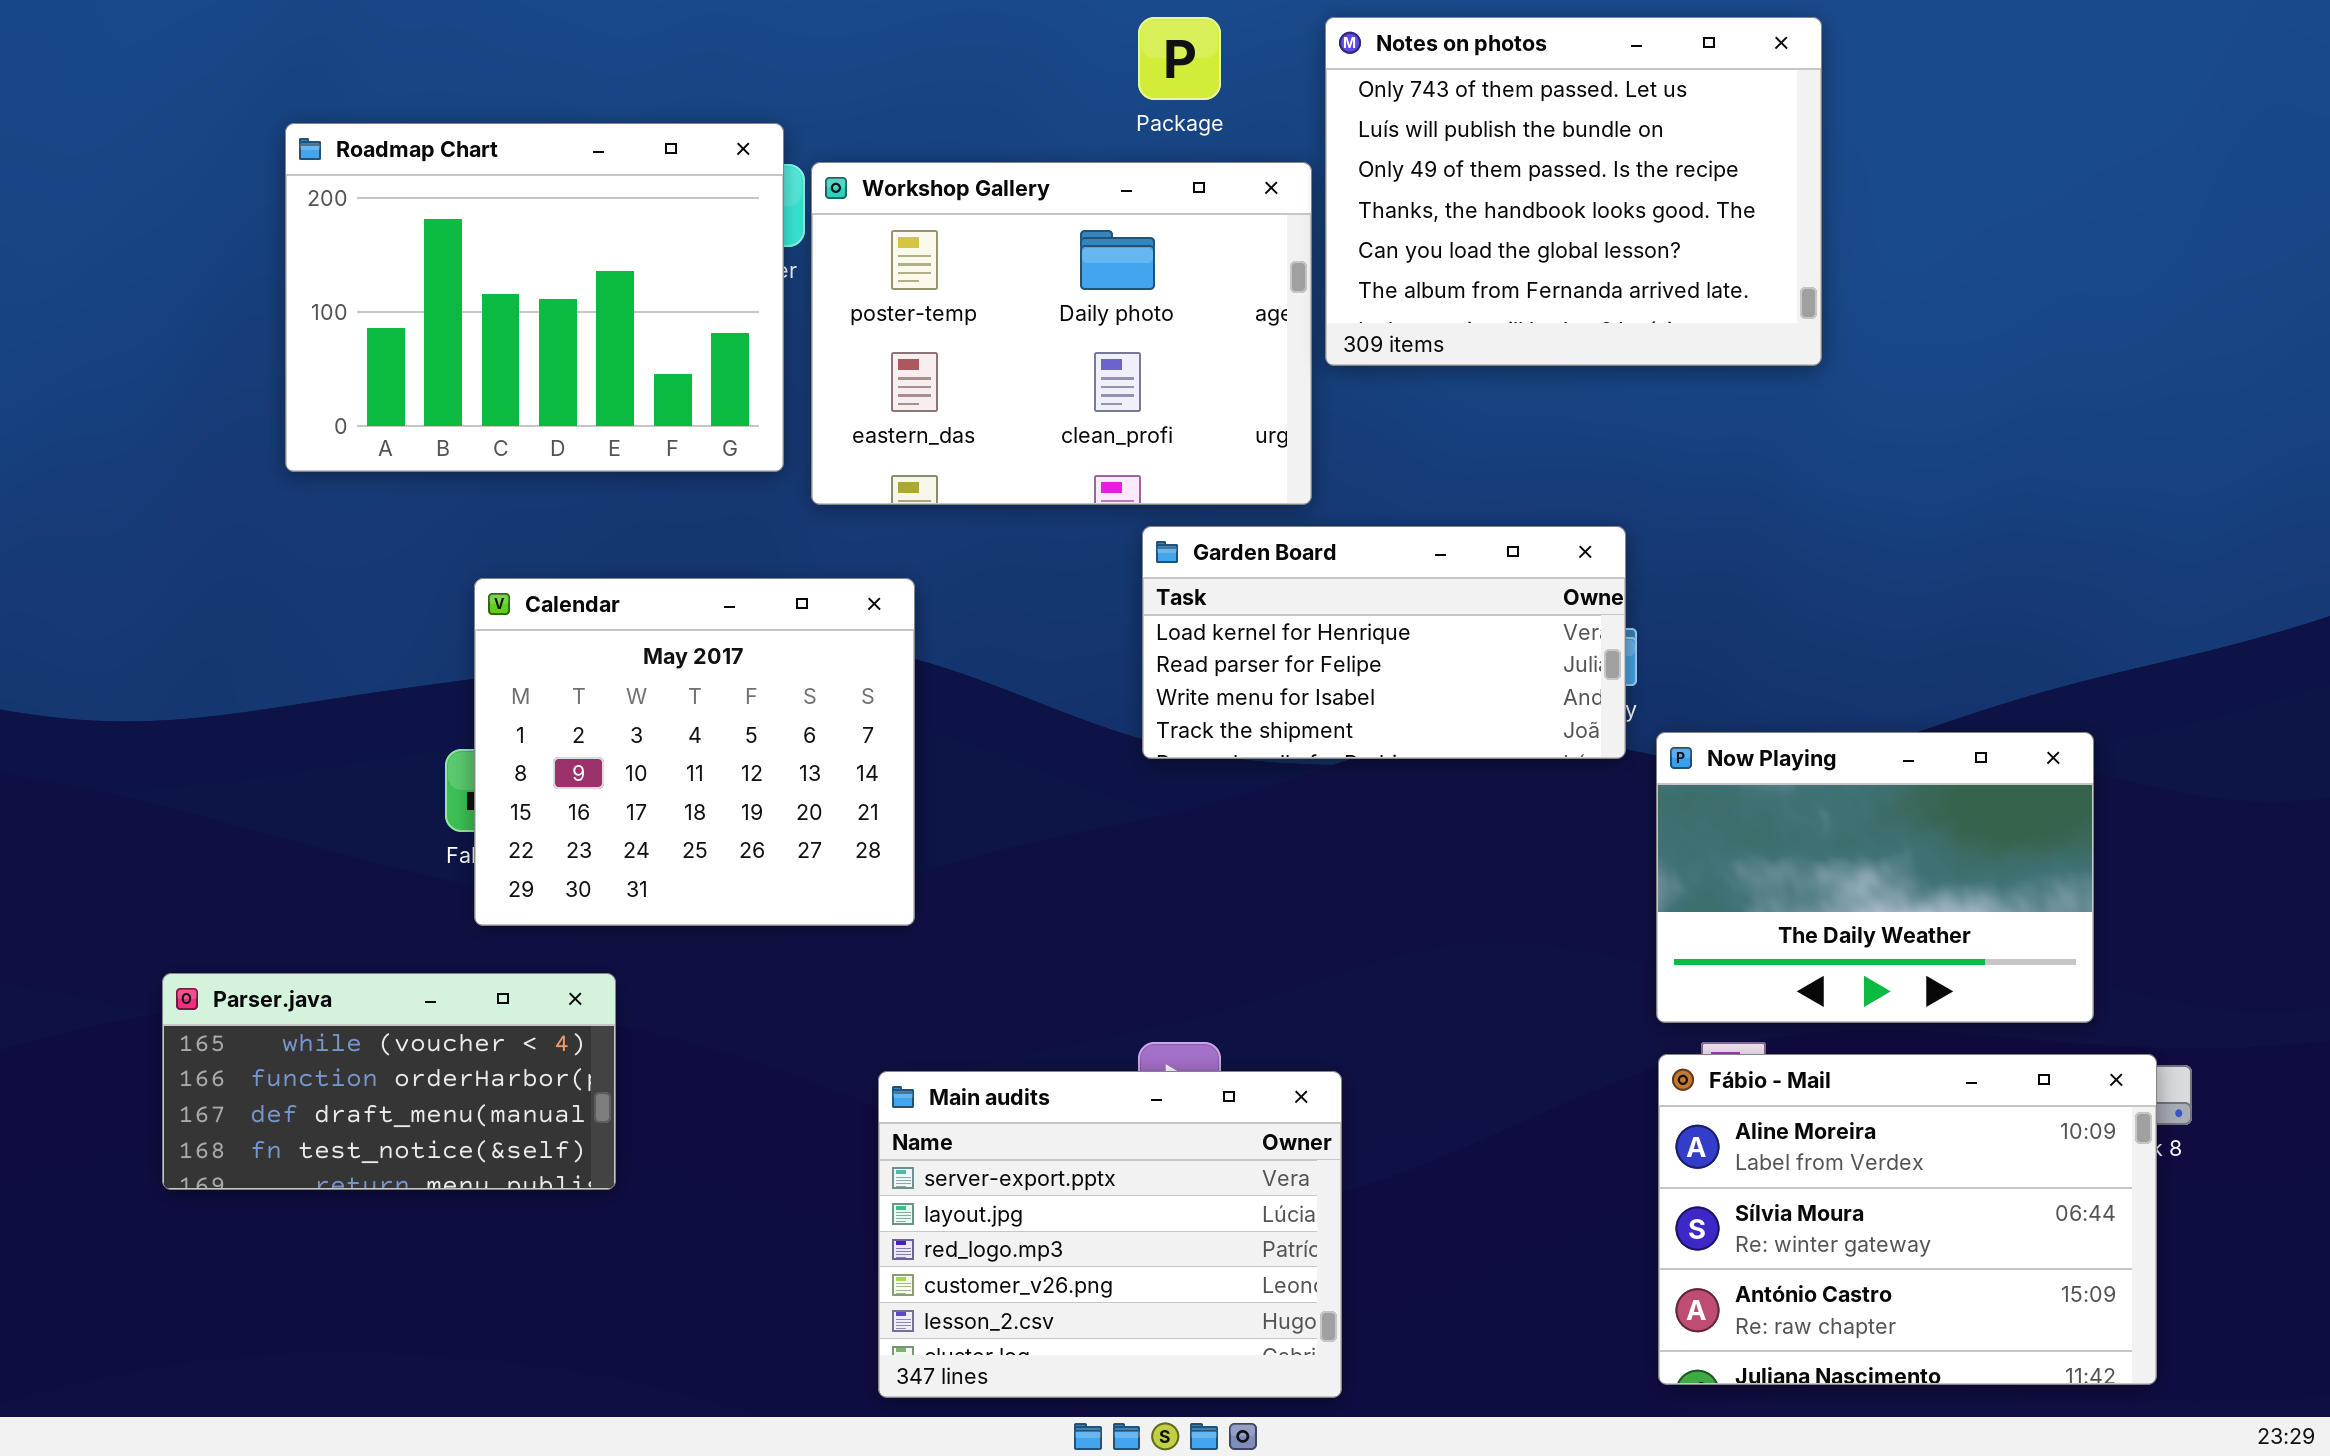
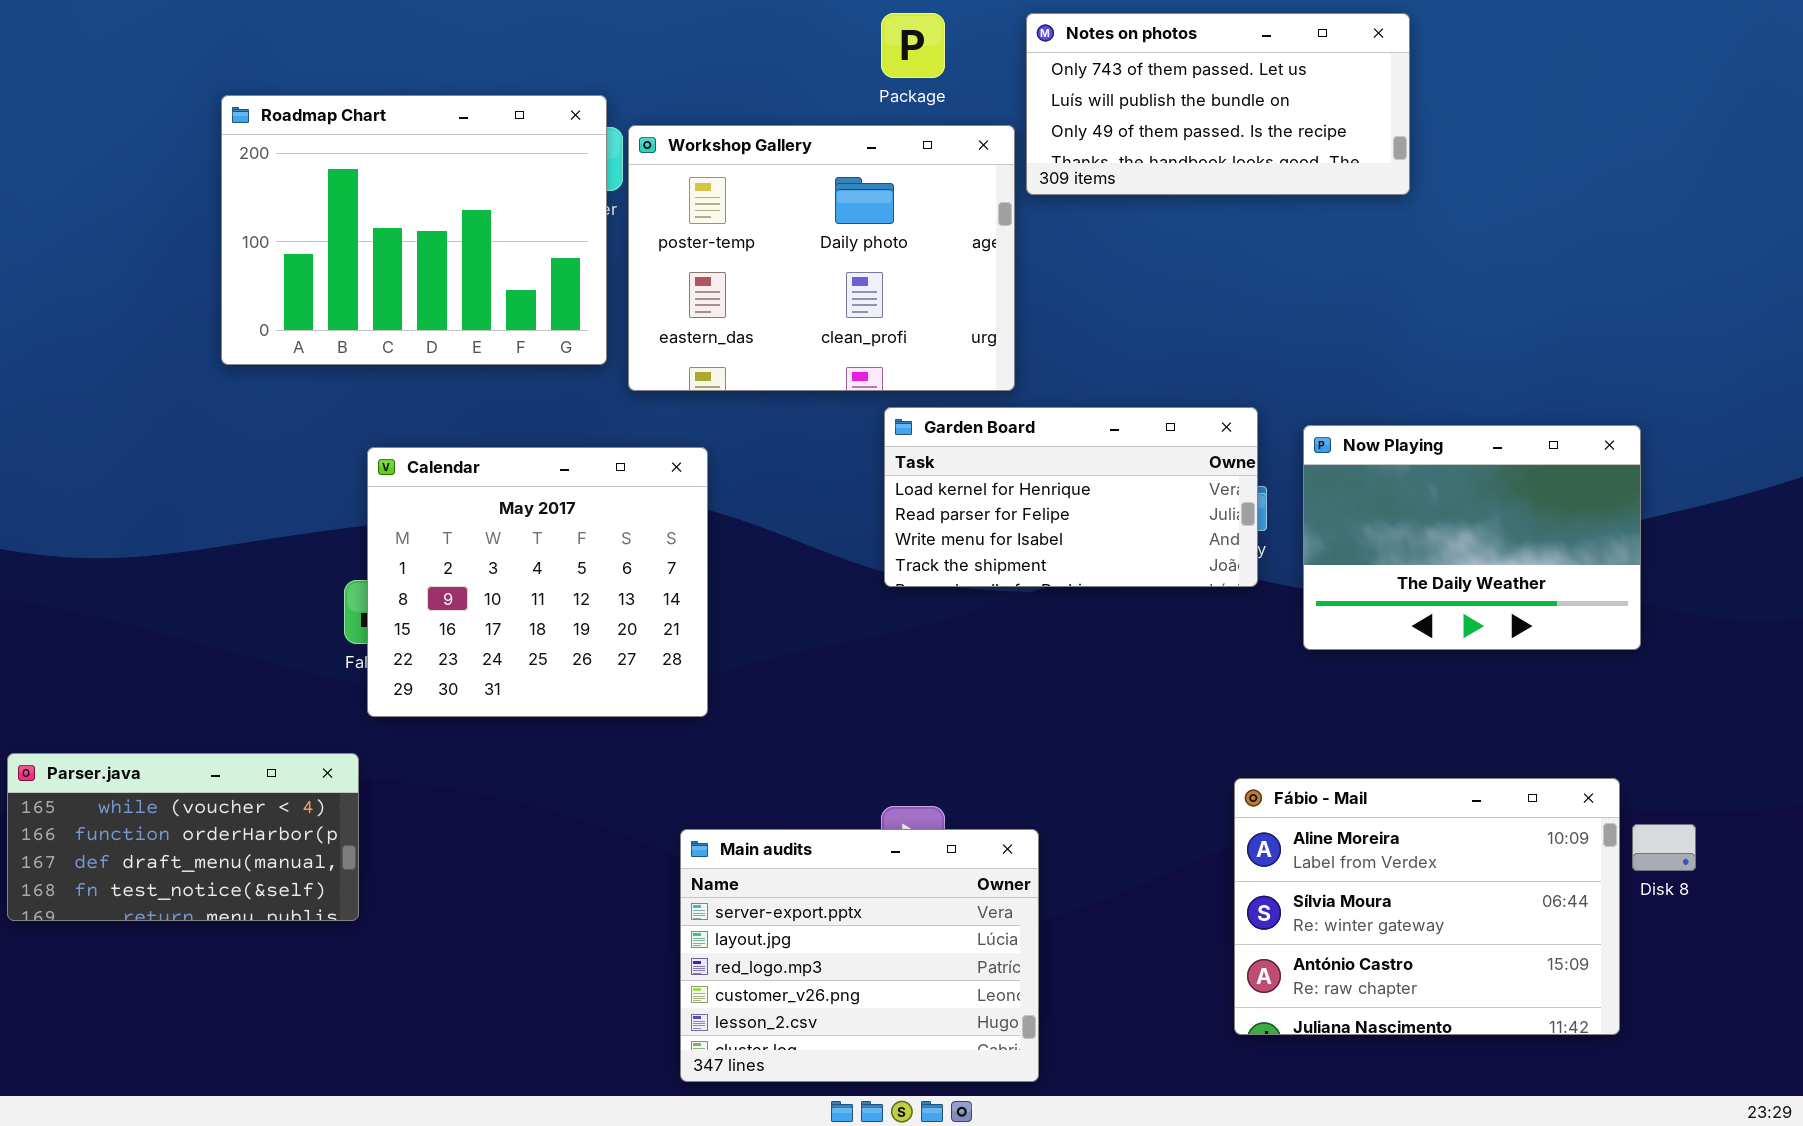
Notes on photos: [1325,17,1822,366] -> [1026,13,1410,195], resized
Now Playing: [1656,732,2094,1023] -> [1303,425,1641,650], moved
Parser.java: [162,973,616,1190] -> [7,753,359,921], moved
Fábio - Mail: [1658,1054,2157,1385] -> [1234,778,1620,1035], moved

